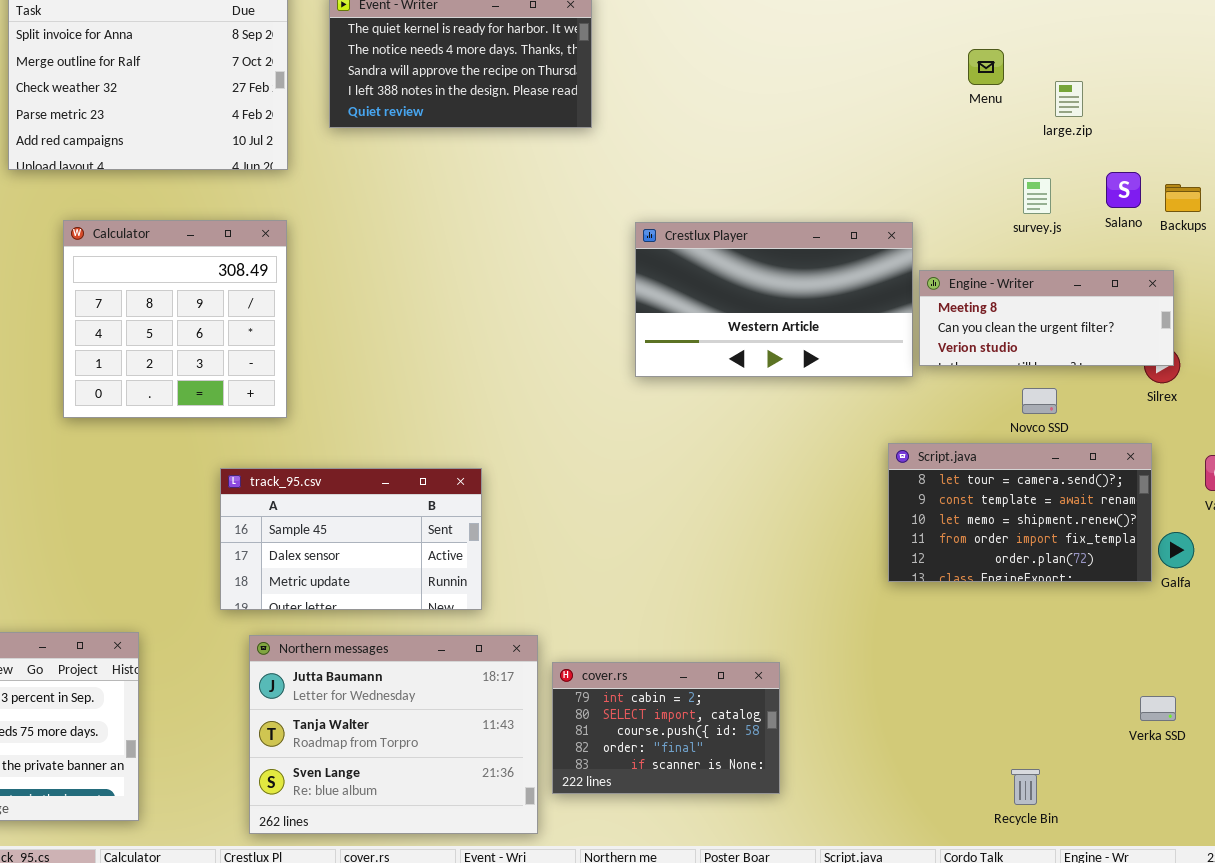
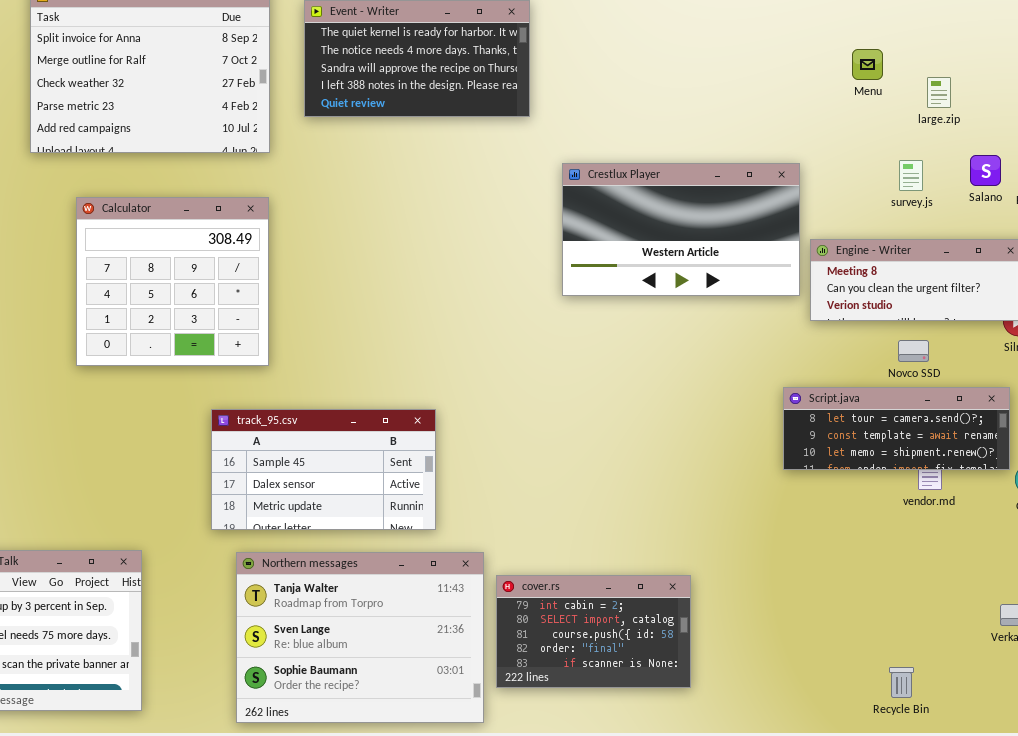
Crestlux Player: [635,222,913,377] -> [562,163,800,296], moved
Script.java: [888,443,1152,582] -> [783,387,1010,470], resized
Northern messages: [249,635,538,834] -> [236,552,484,723], scrolled down 1 row

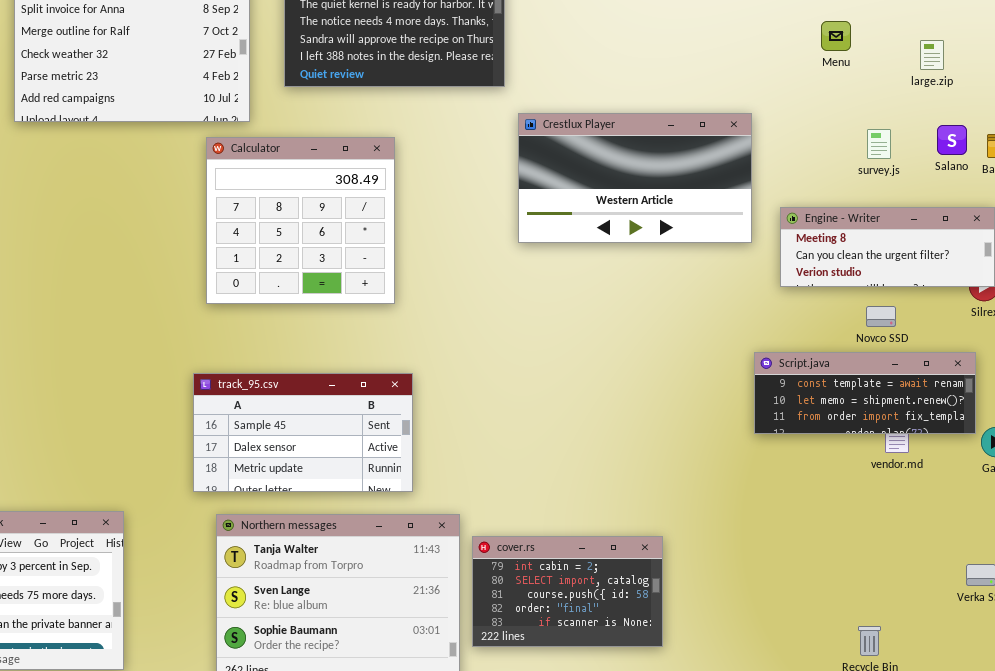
large.zip: [927,77,951,108] -> [920,40,944,70], moved
Crestlux Player: [562,163,800,296] -> [518,113,752,243], moved
Calculator: [76,197,269,366] -> [206,137,395,304], moved
Script.java: [783,387,1010,470] -> [754,352,976,434], scrolled down 1 row

